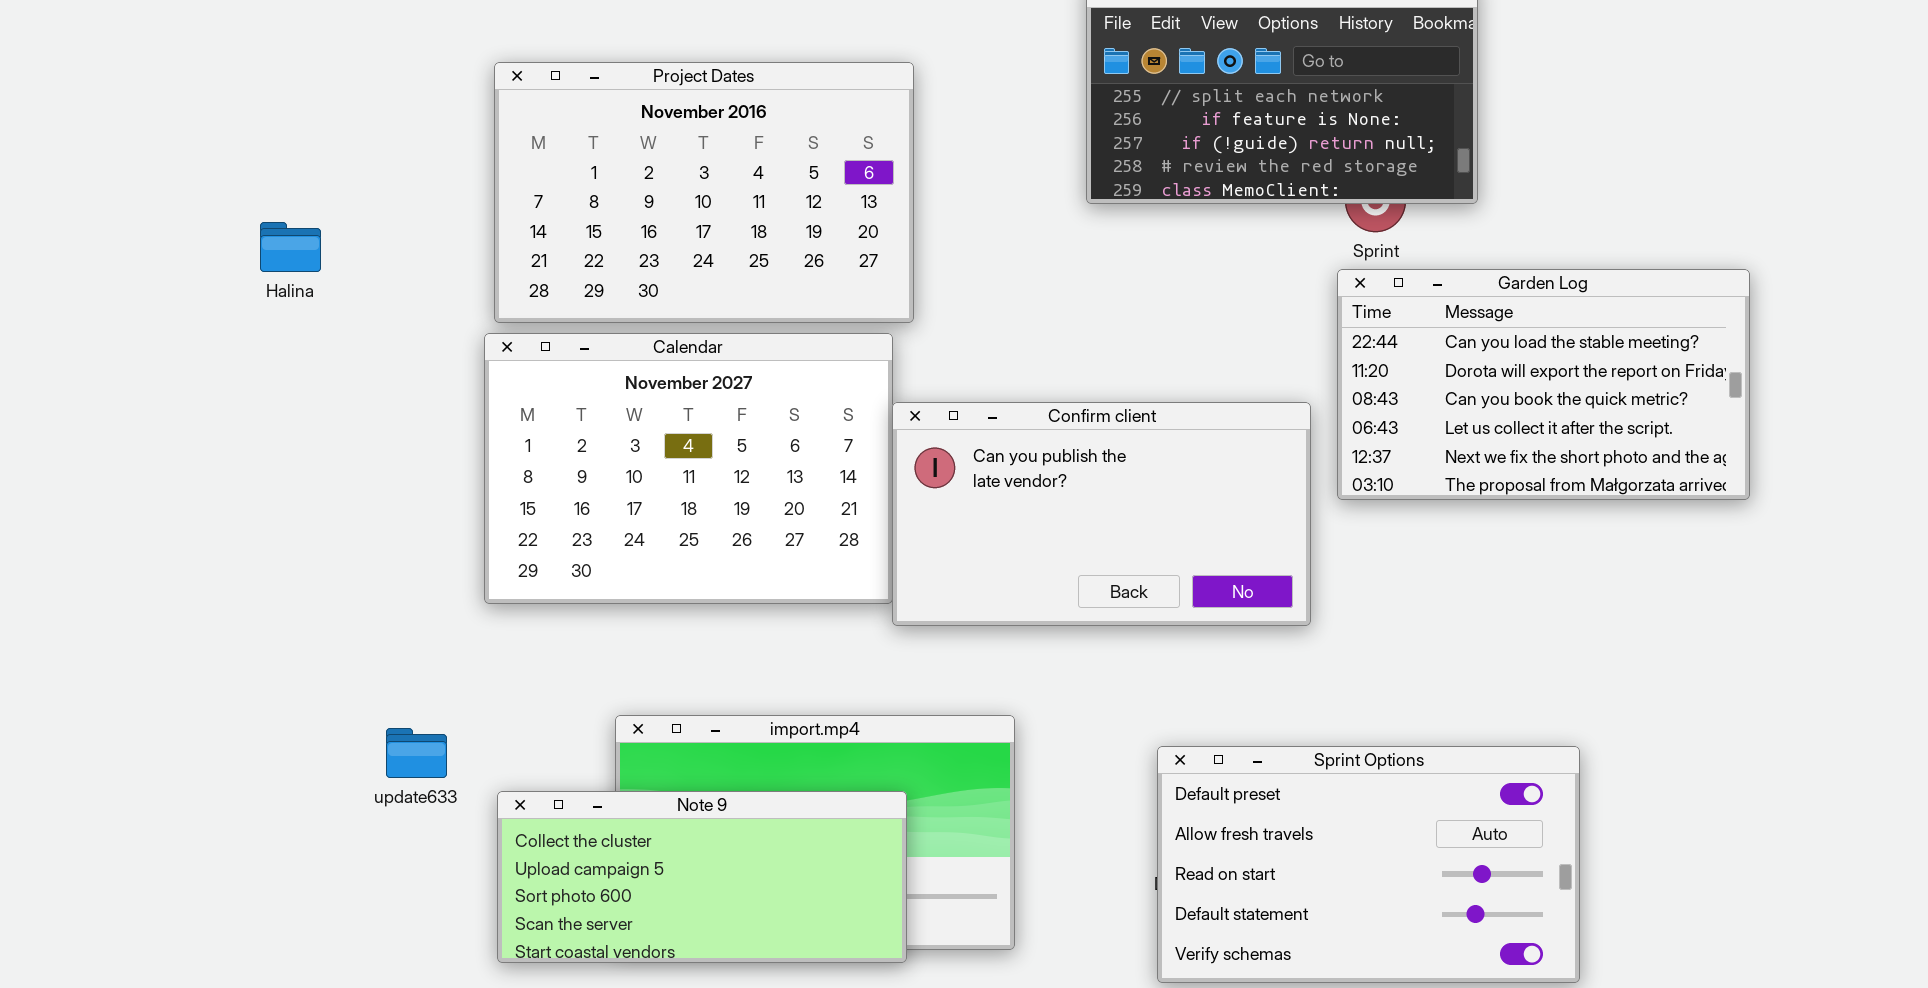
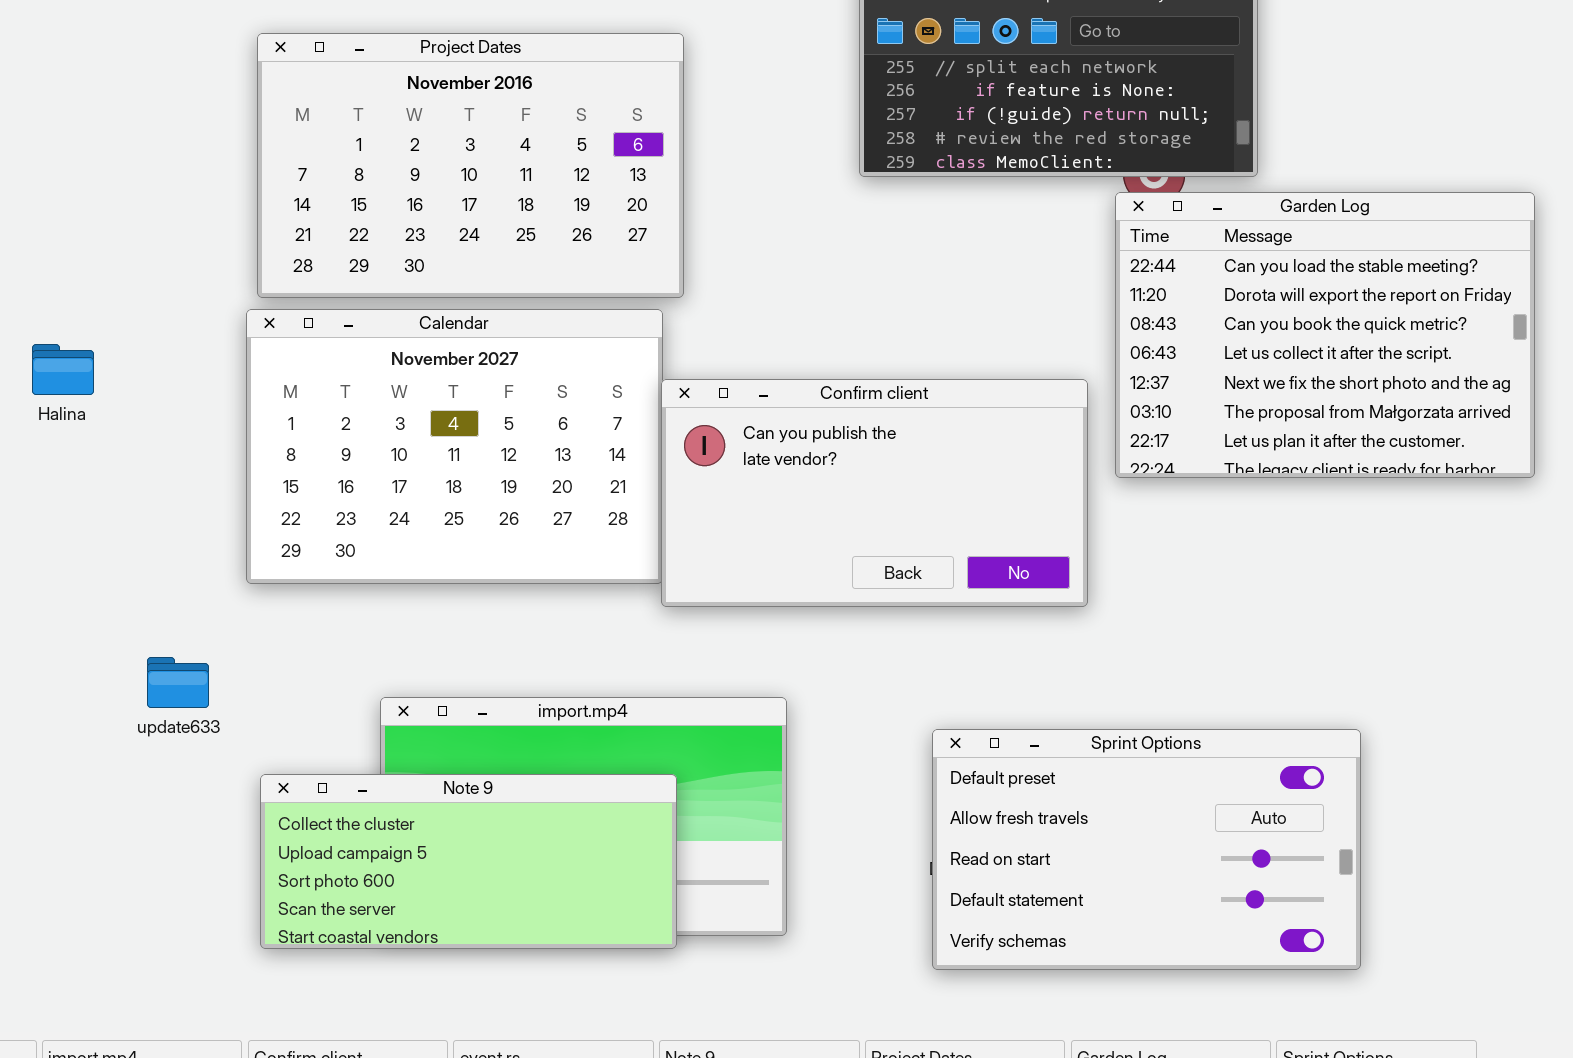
Halina: [260,222,321,272] -> [32,344,94,395], moved
Garden Log: [1337,269,1750,500] -> [1115,192,1535,478], resized
update633: [386,728,447,778] -> [147,657,209,708], moved

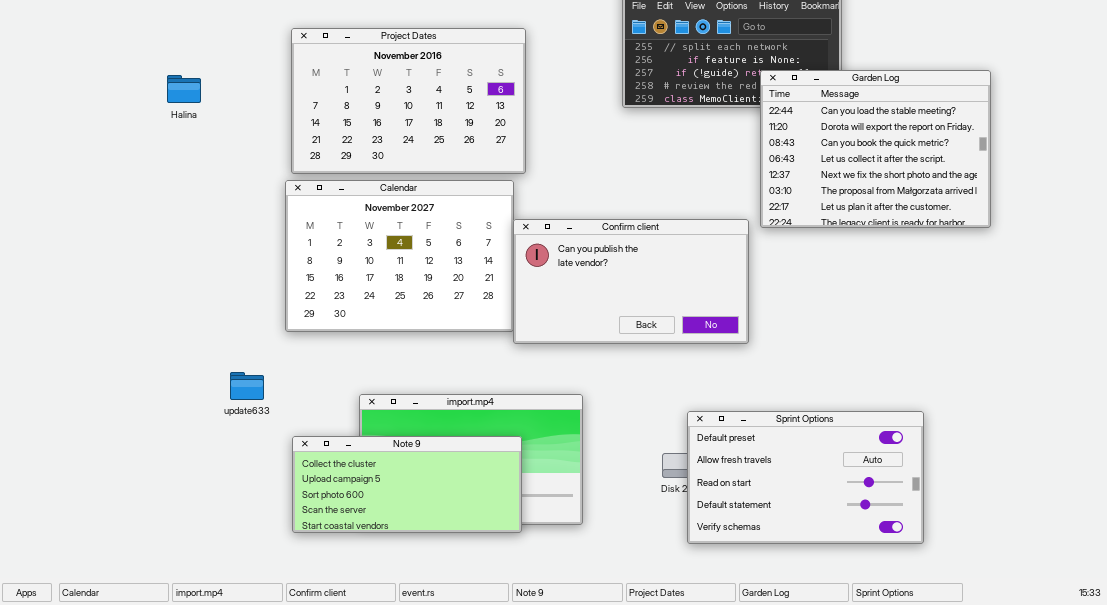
Garden Log: [1115,192,1535,478] -> [760,70,991,228], moved
Halina: [32,344,94,395] -> [167,75,201,103], moved
Sprint Options: [932,729,1361,970] -> [687,411,924,544], moved

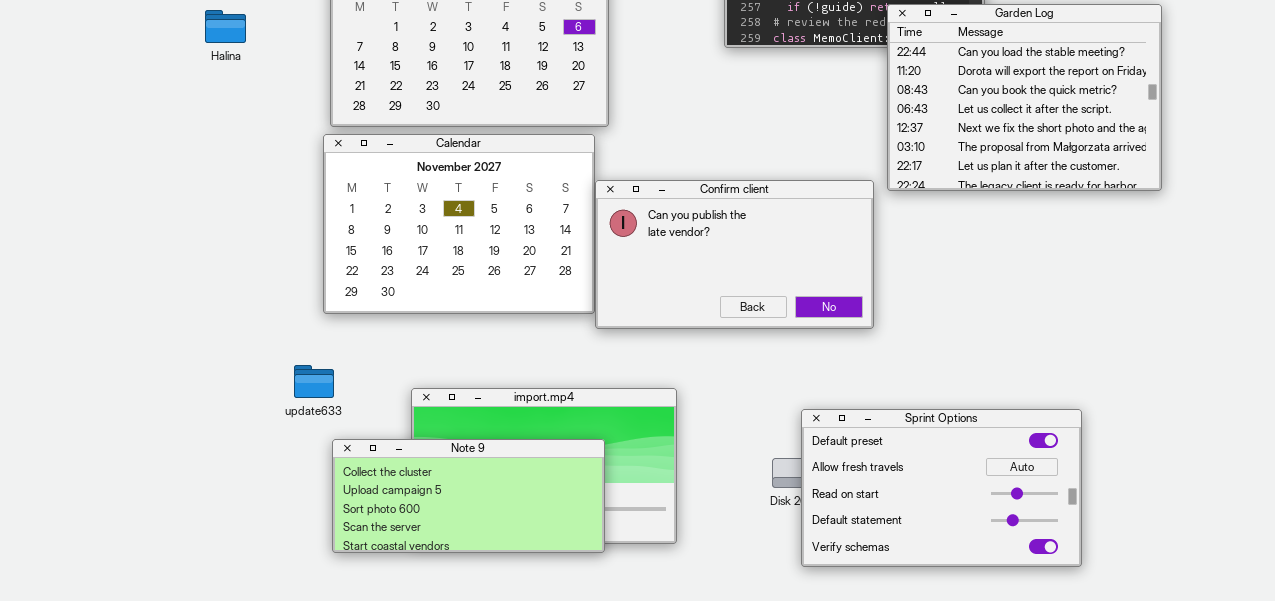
Halina: [167,75,201,103] -> [205,10,246,43], moved
update633: [230,372,264,400] -> [294,365,334,398], moved

